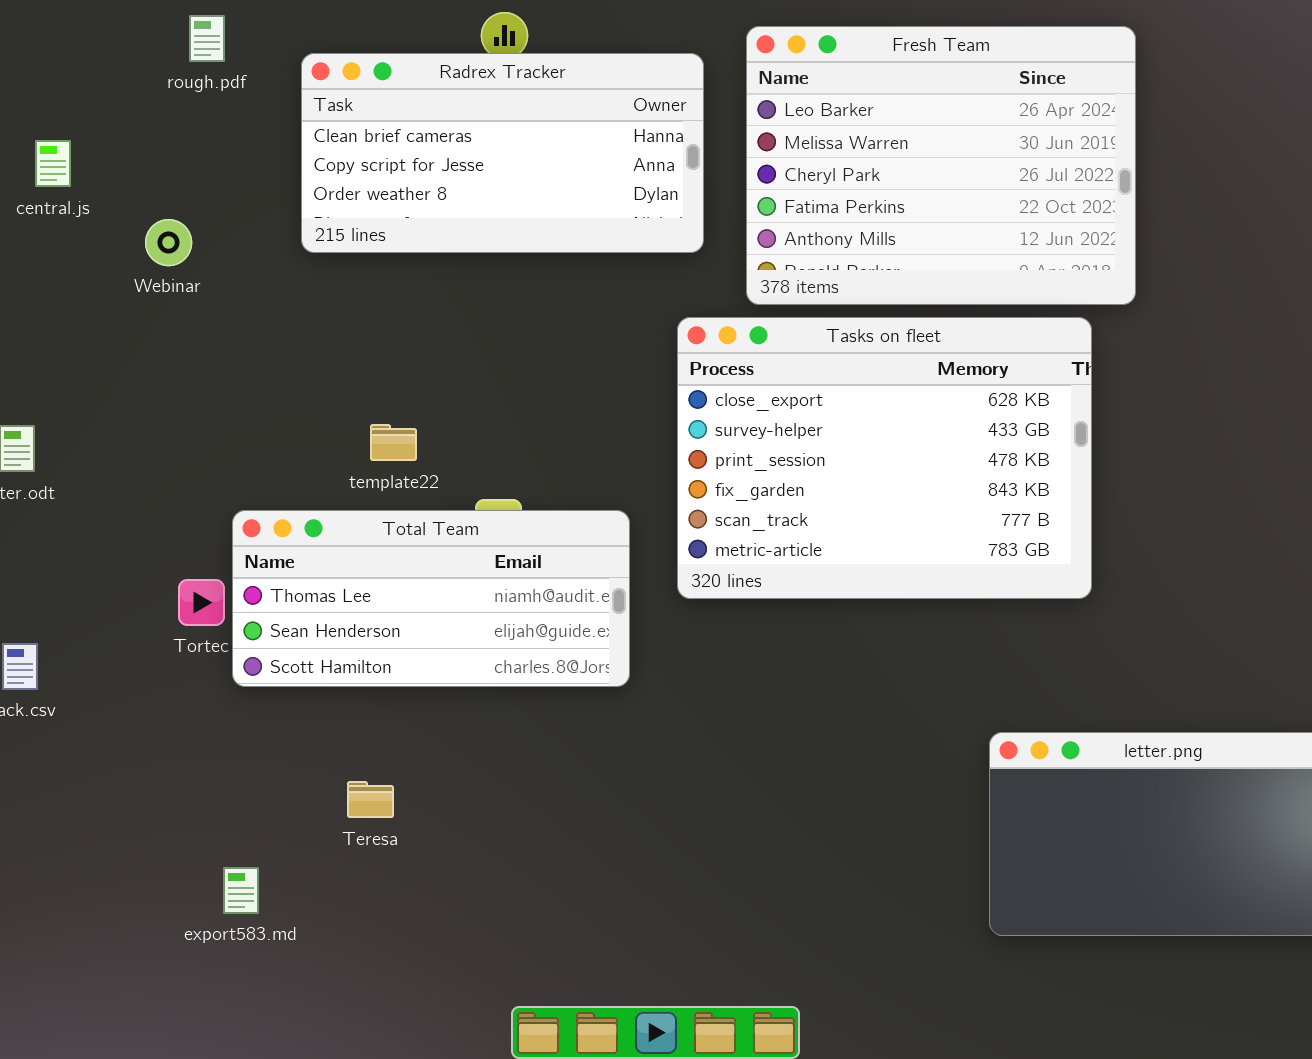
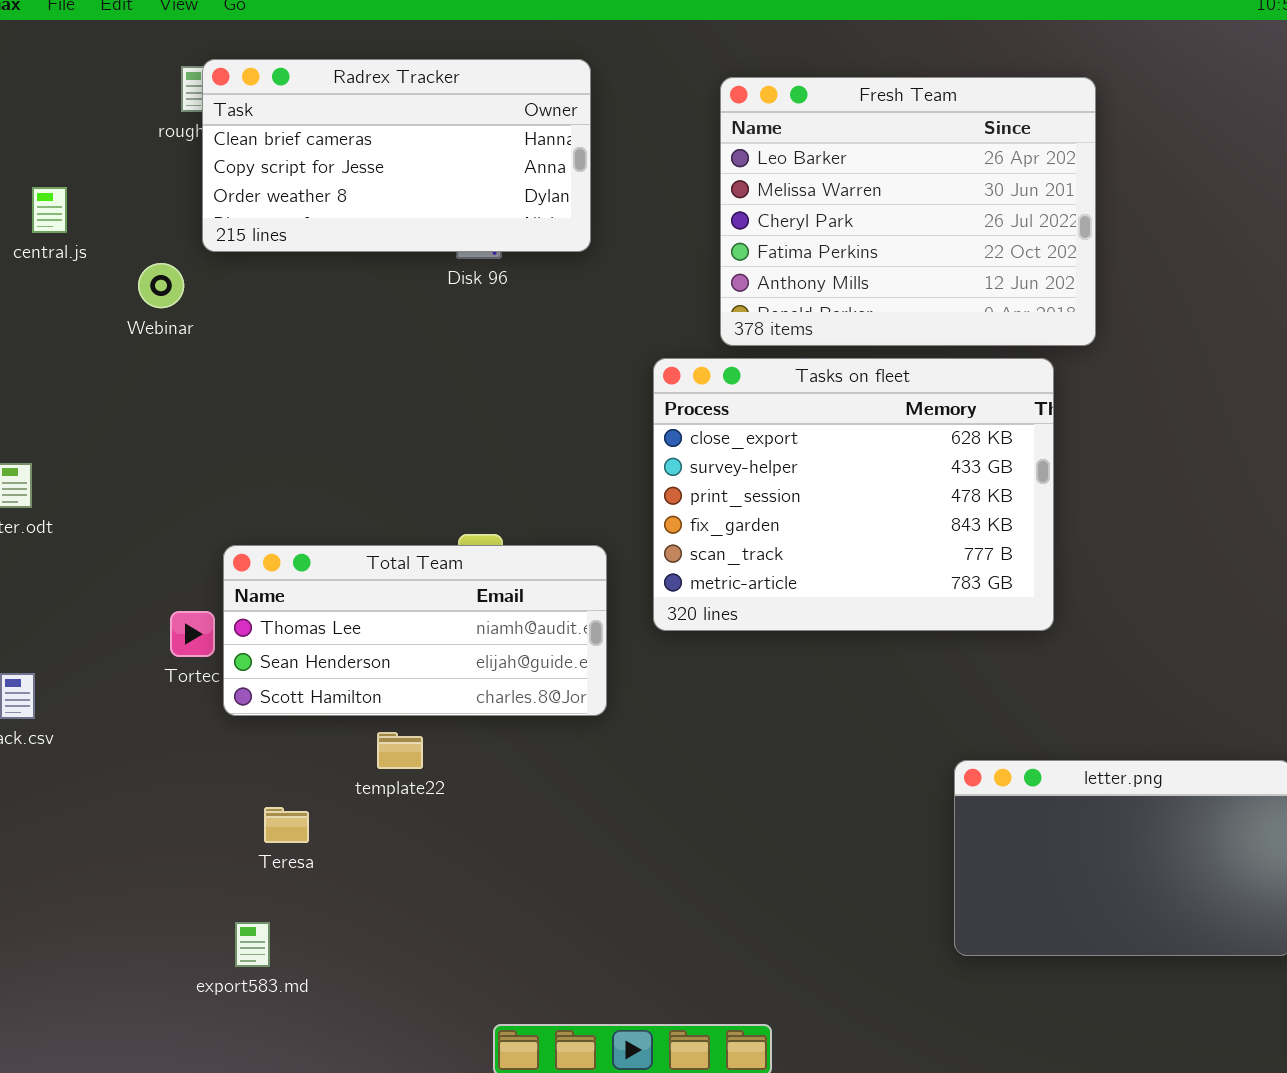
Radrex Tracker: [301,53,704,253] -> [202,59,591,252], moved
template22: [370,424,417,461] -> [377,732,423,769], moved
Teresa: [347,781,394,818] -> [264,807,309,843], moved
export583.md: [223,867,259,914] -> [235,922,270,967], moved

